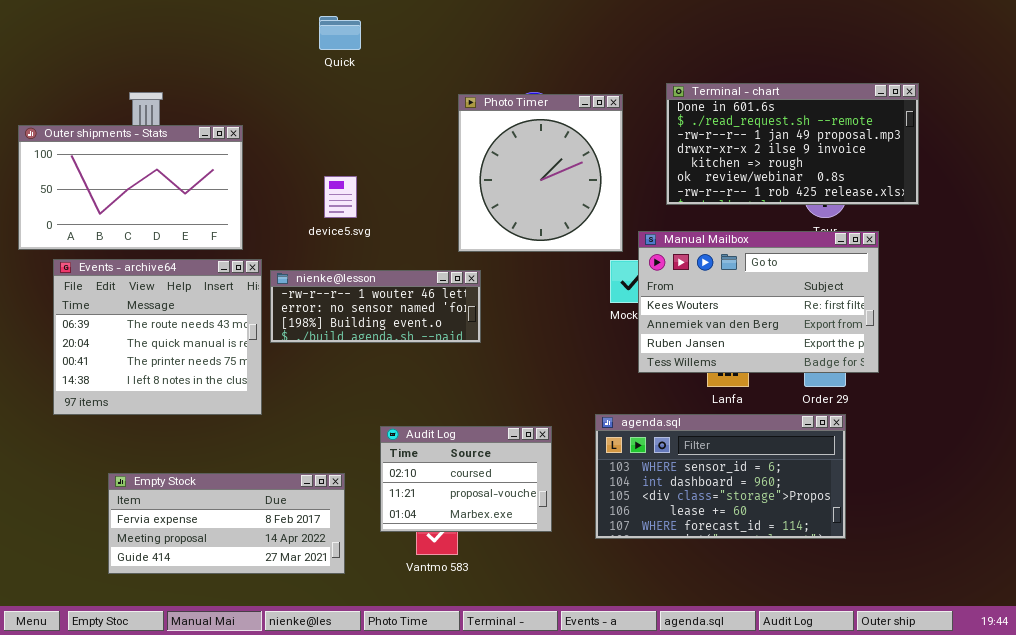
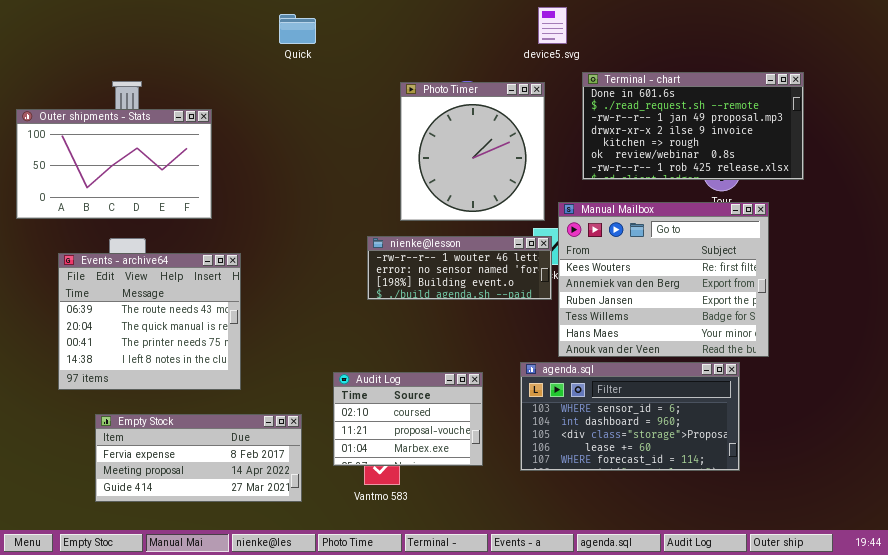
device5.svg: [324,176,357,218] -> [538,7,567,44], moved
Manual Mailbox: [638,231,879,373] -> [558,202,769,357], resized
Events - archive64: [53,259,262,415] -> [58,253,241,390], moved
nienke@lesson: [270,270,481,343] -> [367,236,552,300], moved

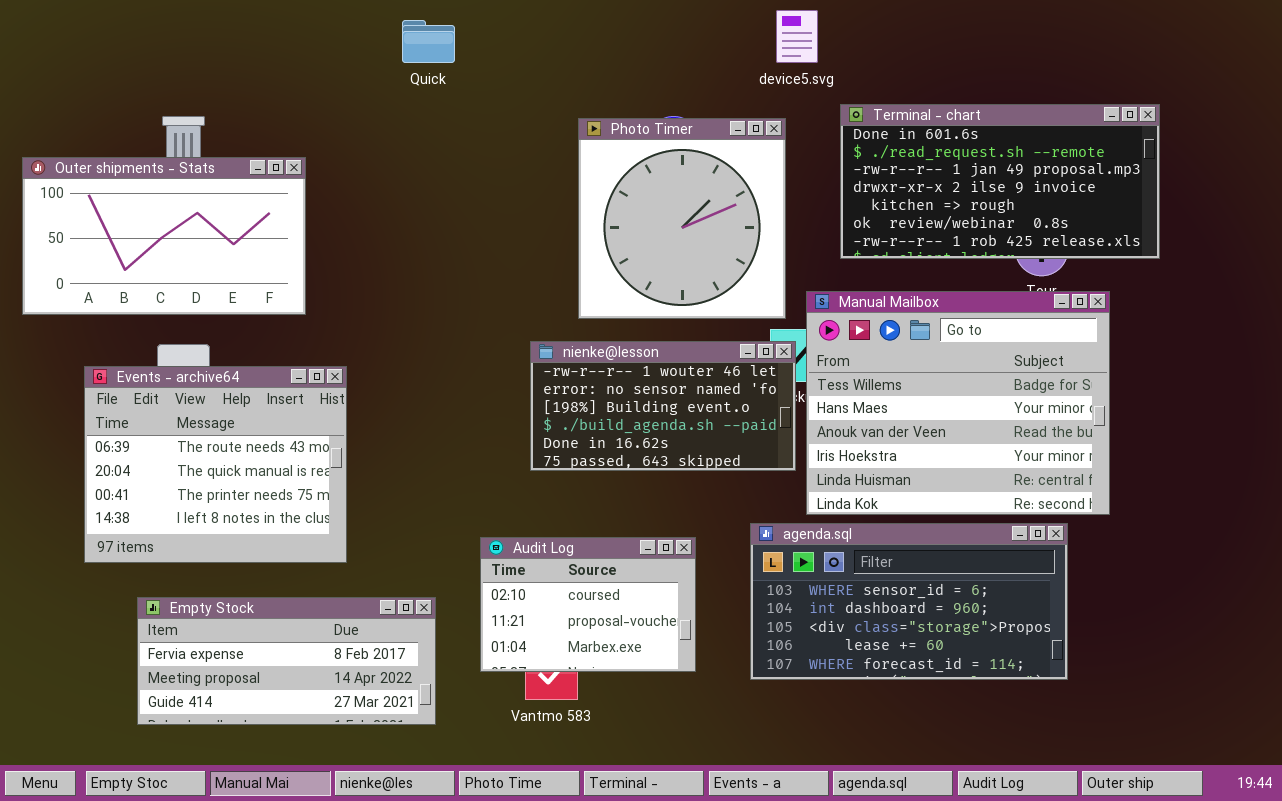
Manual Mailbox: [558,202,769,357] -> [806,291,1110,515], scrolled down 3 rows
nienke@lesson: [367,236,552,300] -> [530,341,796,471], resized

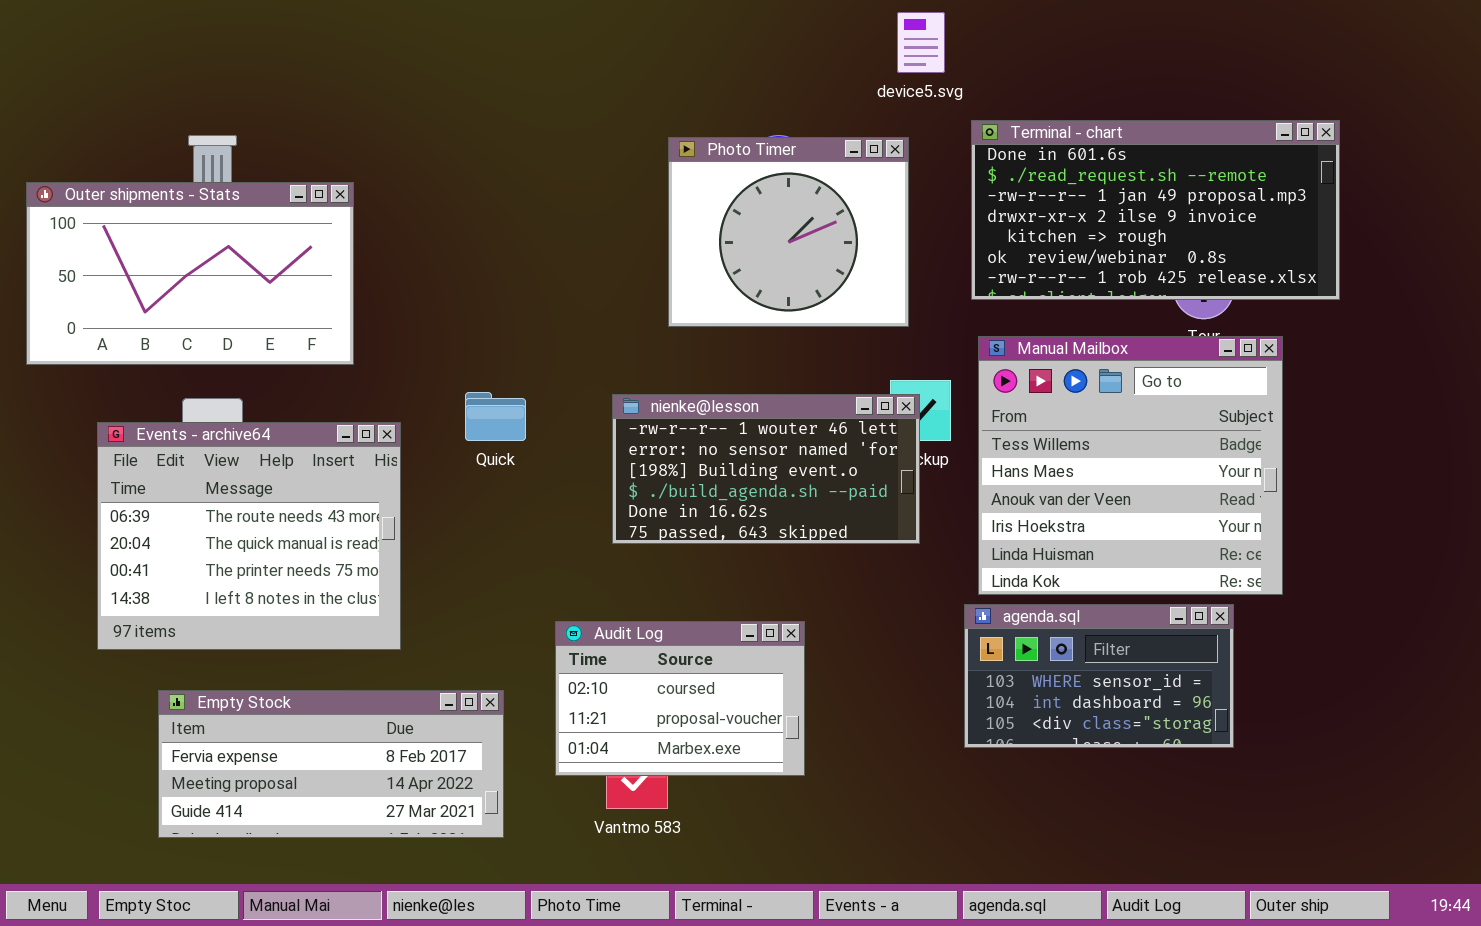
Quick: [402,20,455,63] -> [465,392,526,441], moved
Photo Timer: [578,118,786,319] -> [668,137,909,327], resized
Manual Mailbox: [806,291,1110,515] -> [978,336,1283,595], resized
agenda.sql: [750,523,1068,680] -> [964,604,1234,748], resized

